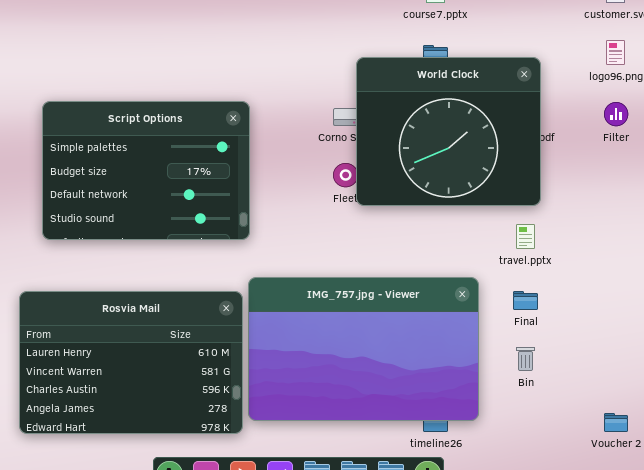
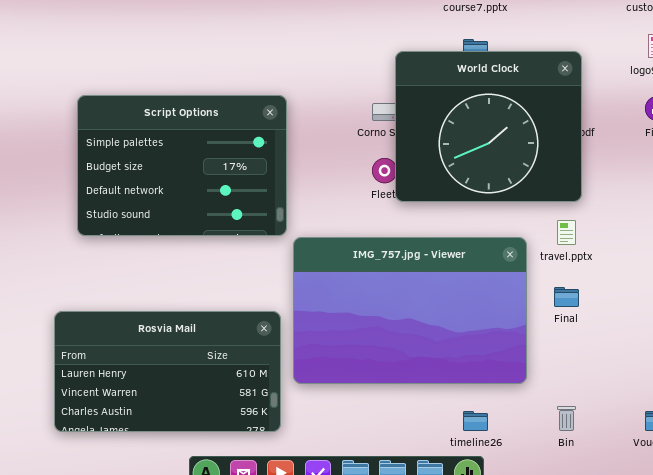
IMG_757.jpg - Viewer: [248,277,479,421] -> [293,237,527,384], moved
Rosvia Mail: [19,291,243,434] -> [54,311,281,432], resized
Bin: [516,347,535,371] -> [557,406,576,431], moved

